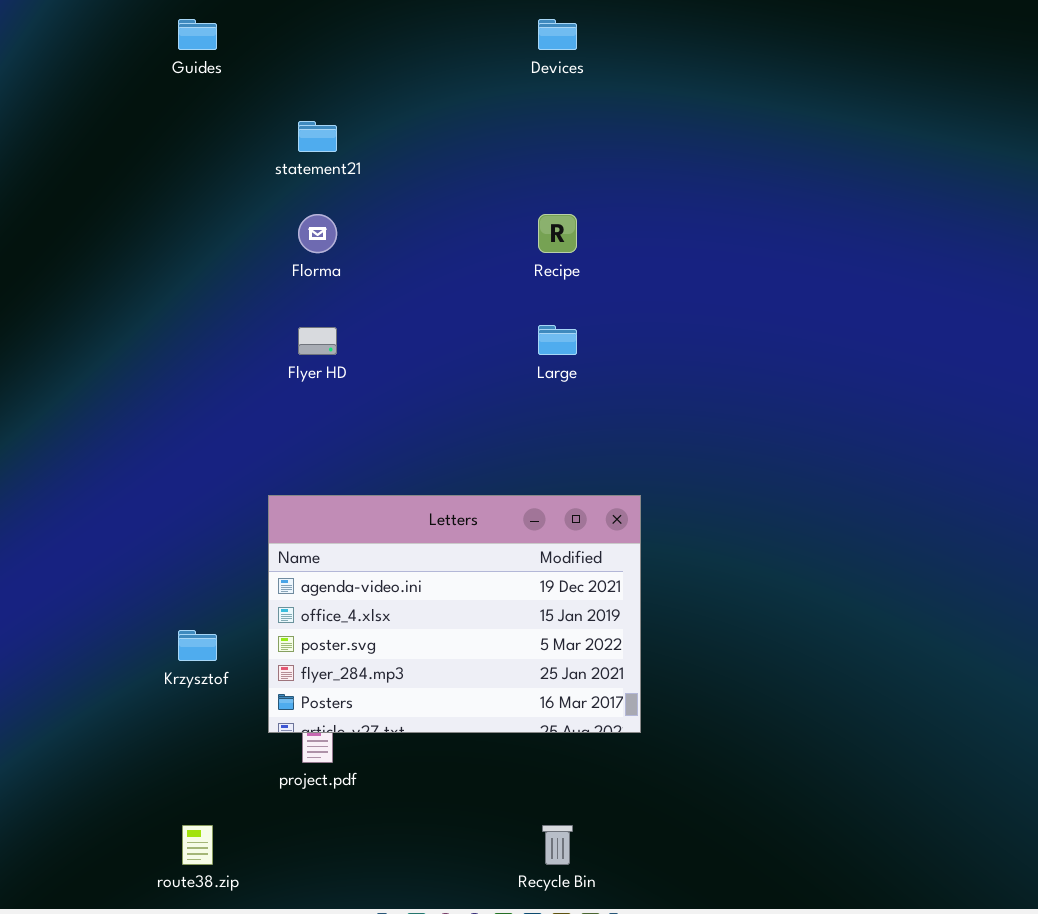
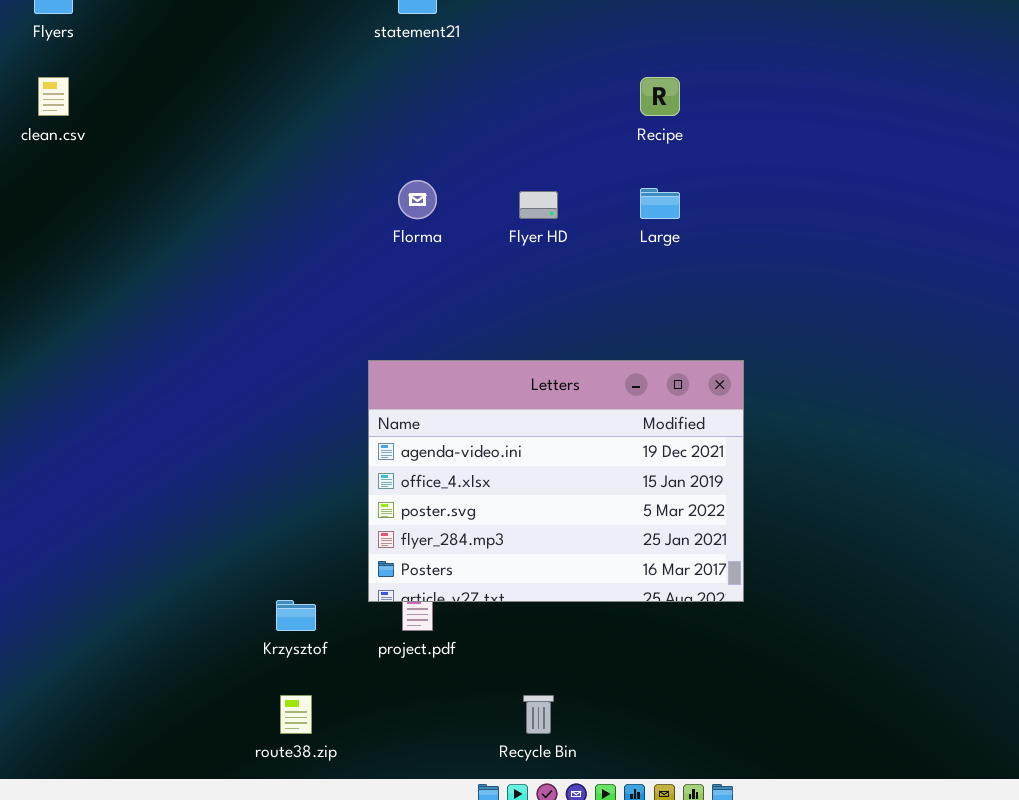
Florma: [298,214,337,253] -> [398,180,437,219], moved
Flyer HD: [298,327,337,355] -> [519,191,558,219], moved
Krzysztof: [178,630,217,661] -> [276,600,316,631], moved
Recycle Bin: [542,825,573,865] -> [523,695,554,734], moved

